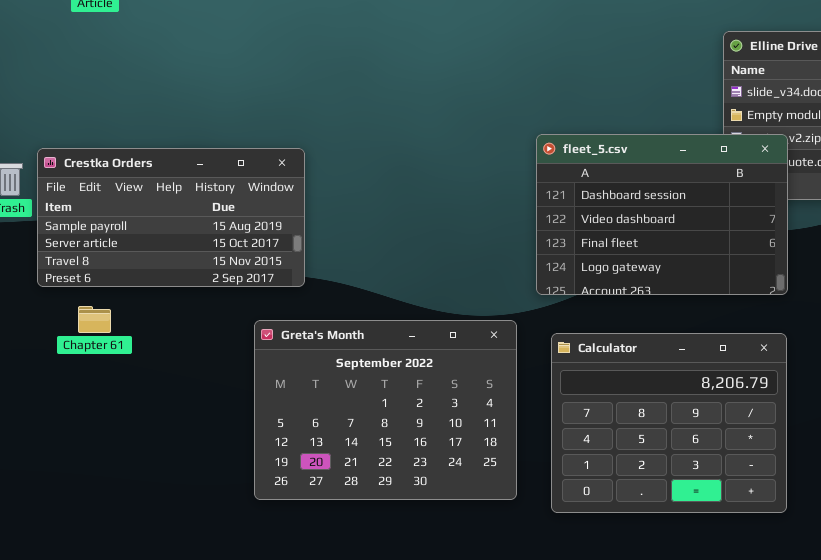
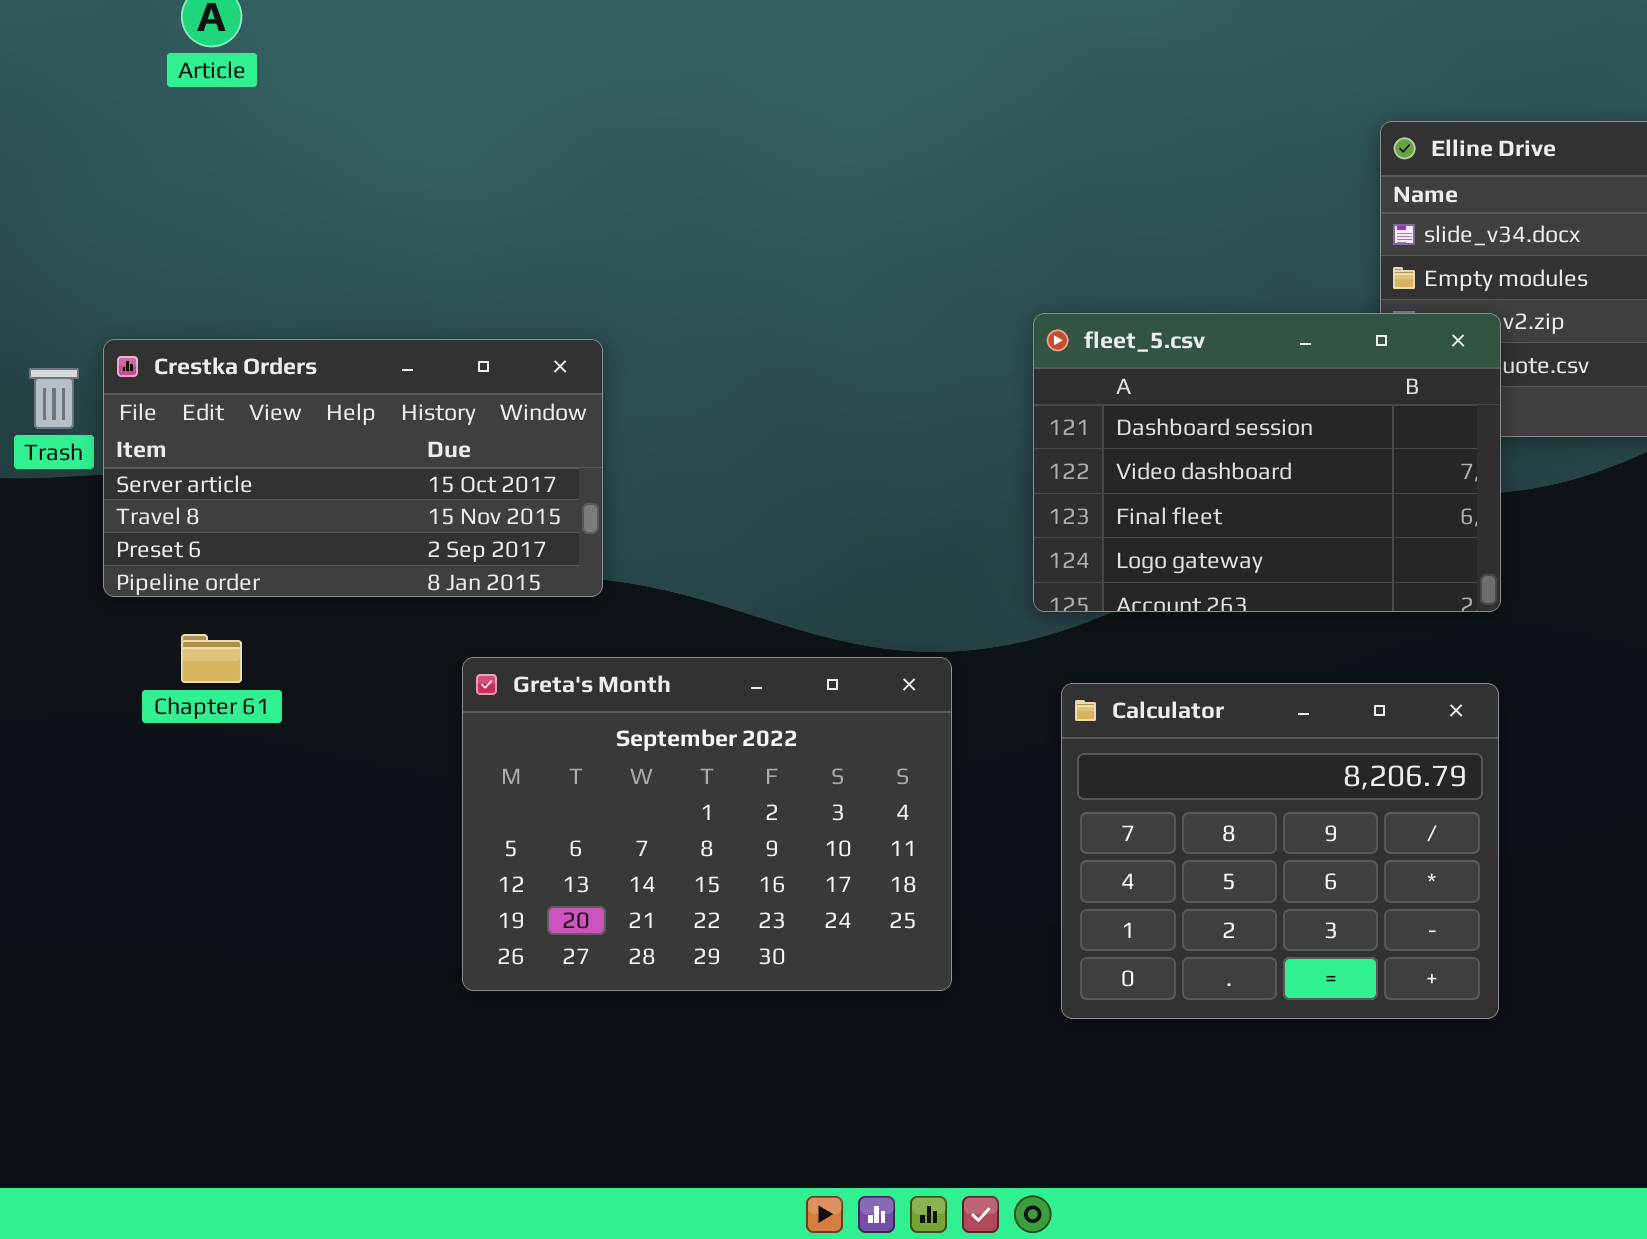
Crestka Orders: [37,148,305,287] -> [103,339,603,597], scrolled down 1 row
Greta's Month: [254,320,517,500] -> [462,657,952,991], moved

